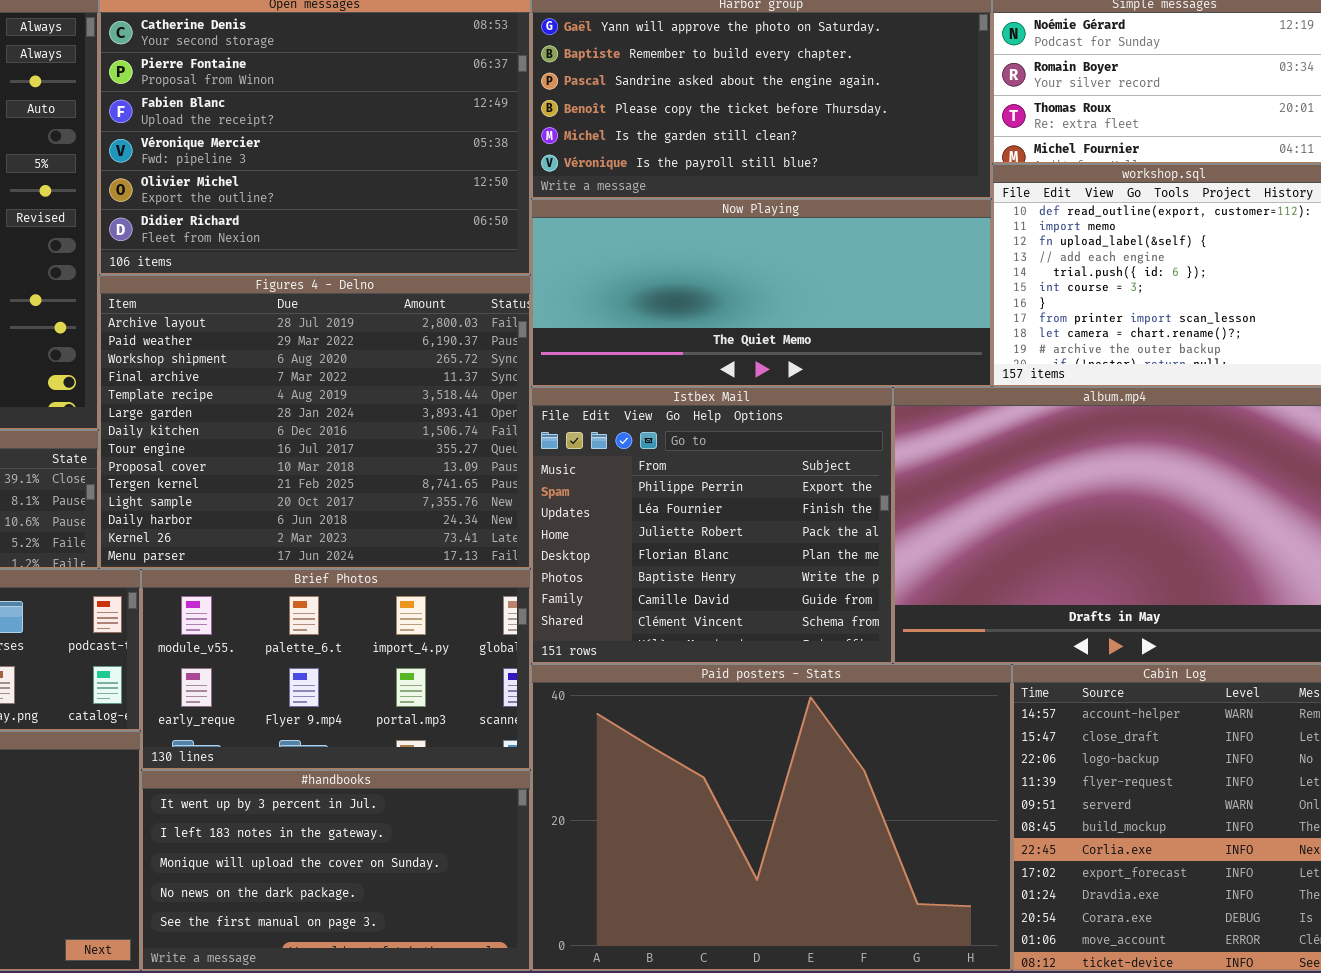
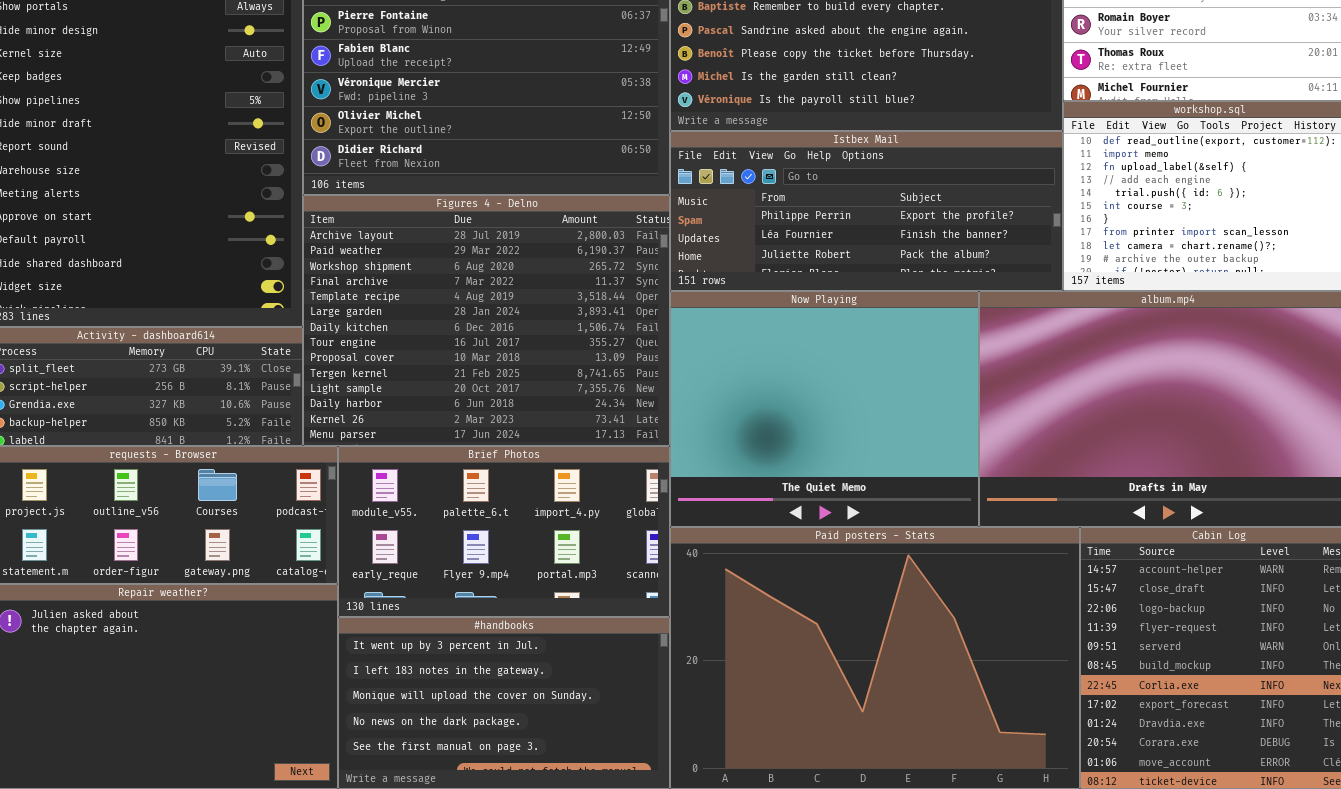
Now Playing: [531,199,992,387] -> [670,291,979,527], moved, resized
Istbex Mail: [531,387,893,664] -> [670,131,1063,291], moved, resized

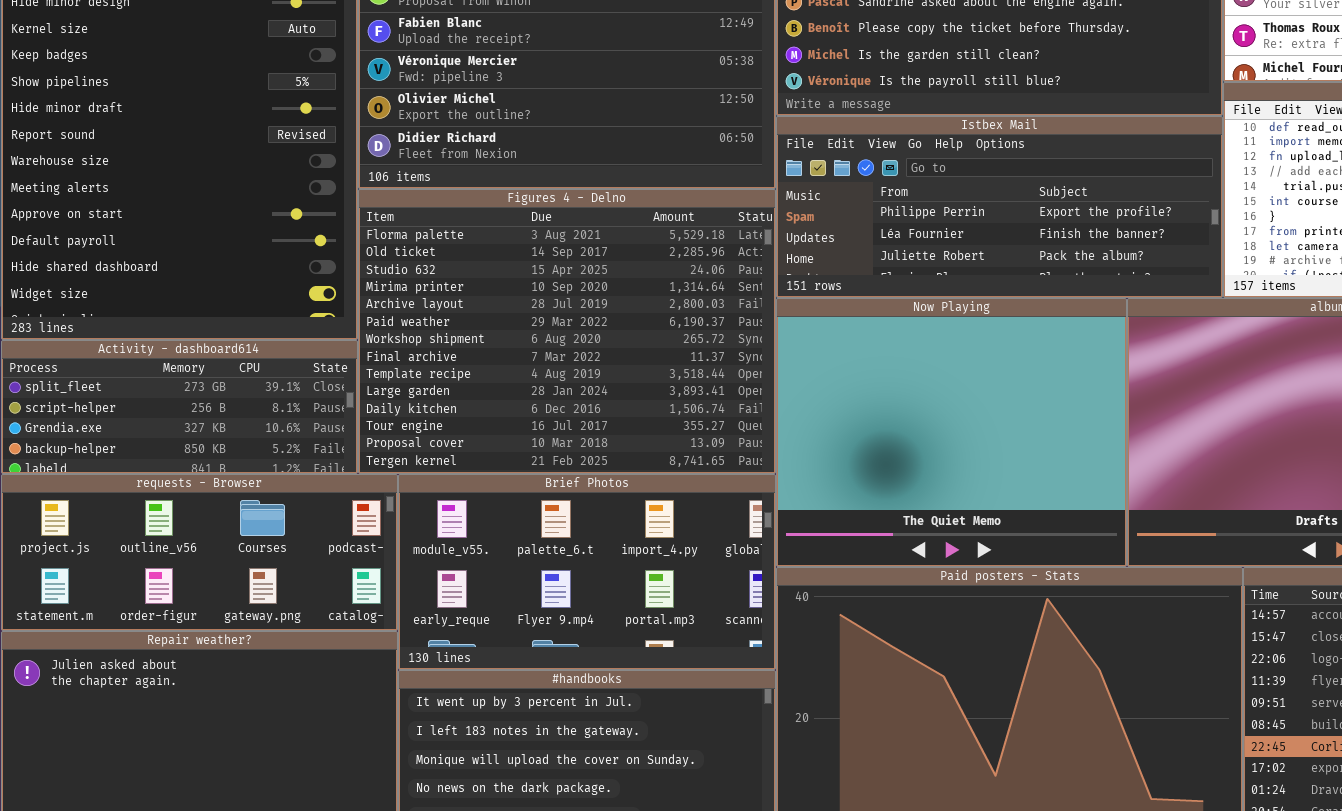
Figures 4 - Delno: [303,195,670,446] -> [358,189,776,474], scrolled up 4 rows

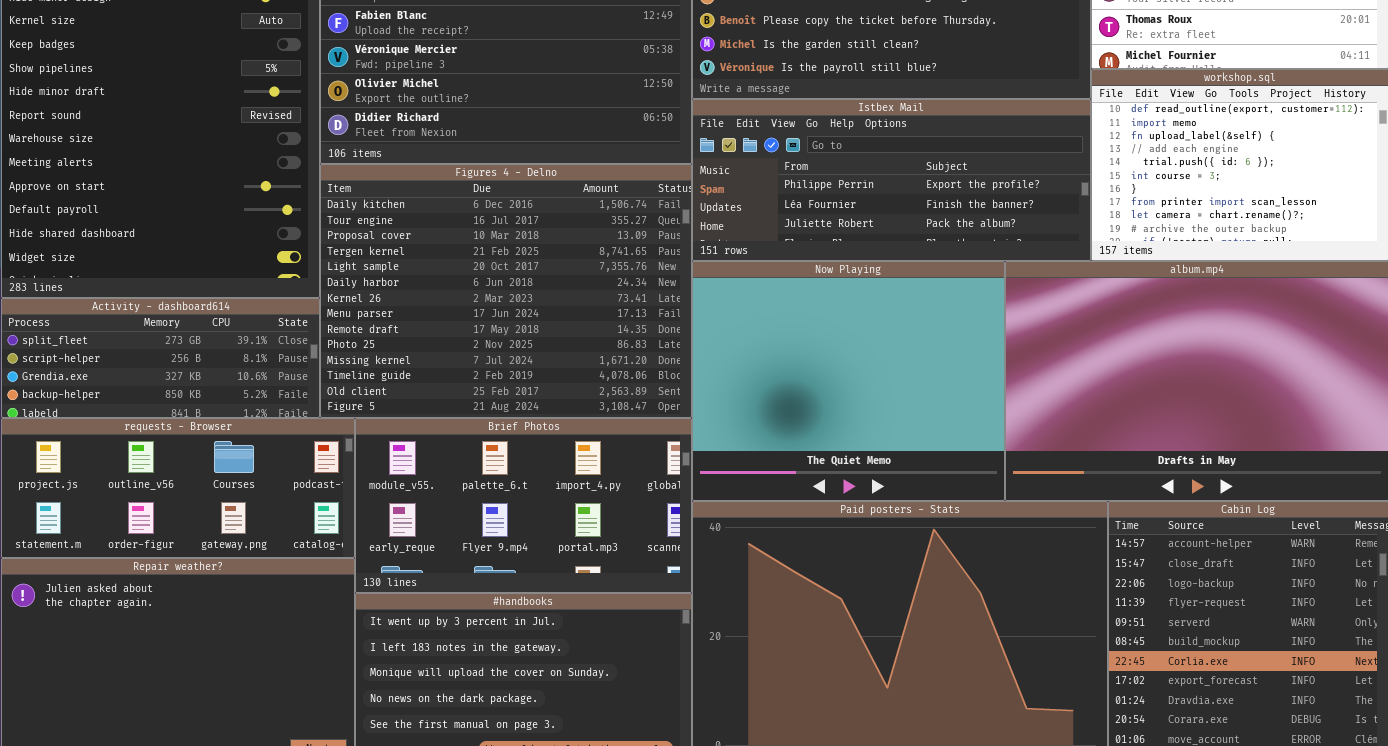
Figures 4 - Delno: [358,189,776,474] -> [320,164,692,418], scrolled down 10 rows

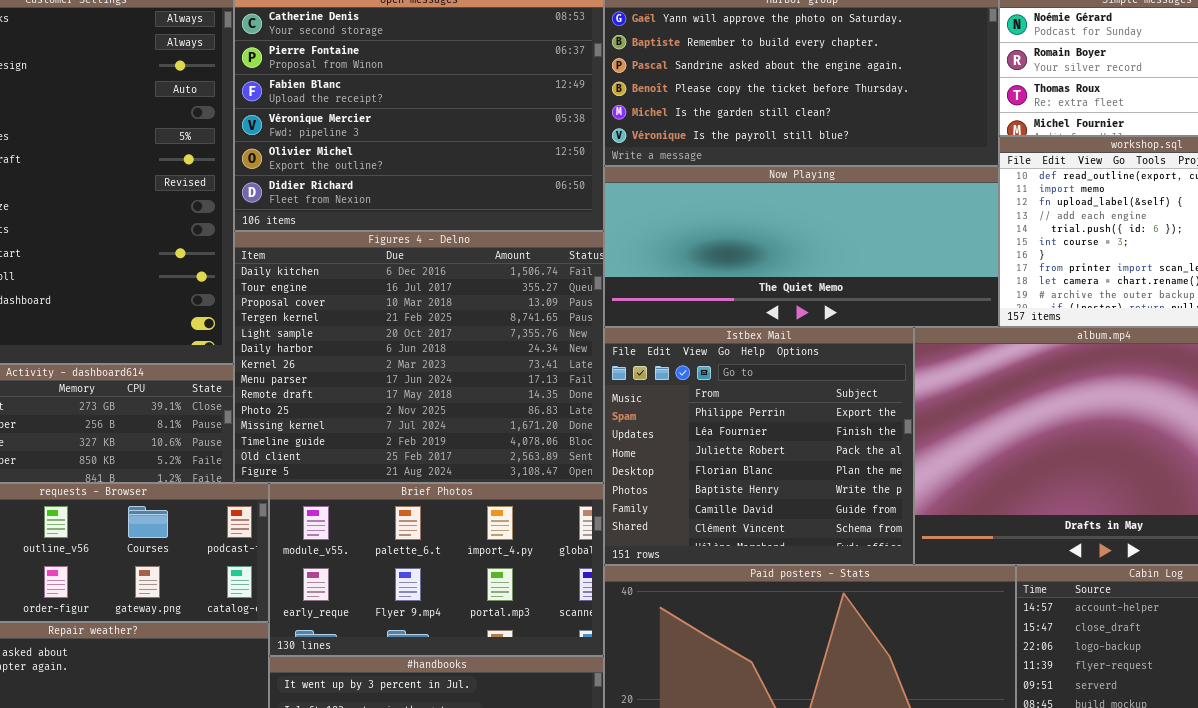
Istbex Mail: [692,99,1091,261] -> [604,327,914,565], moved, resized
Now Playing: [692,261,1005,501] -> [604,166,999,327], moved, resized

